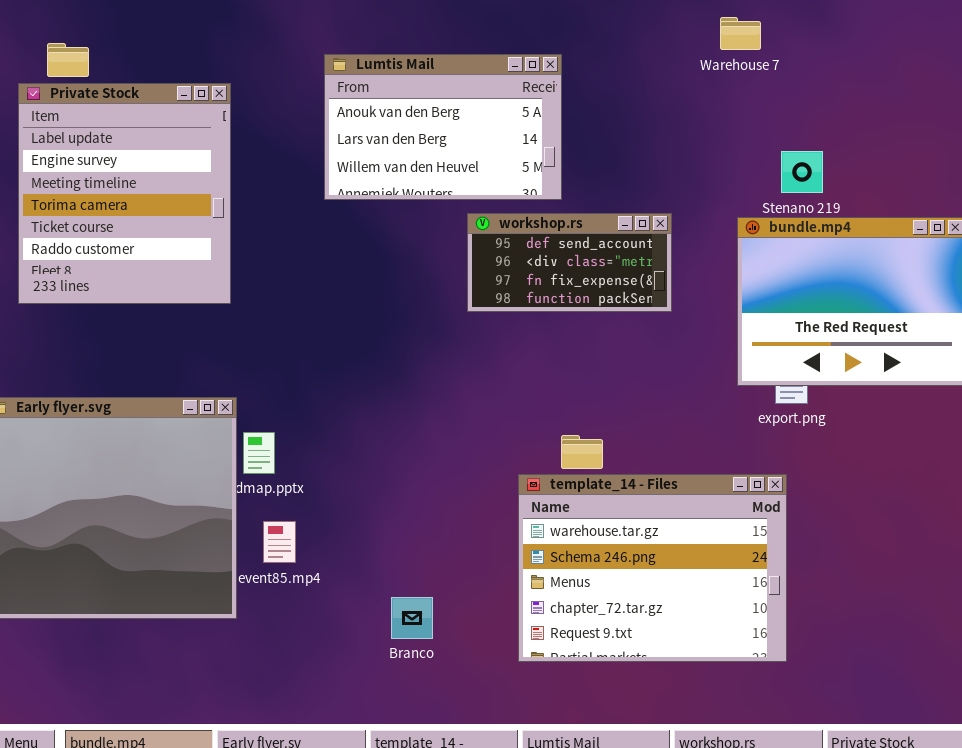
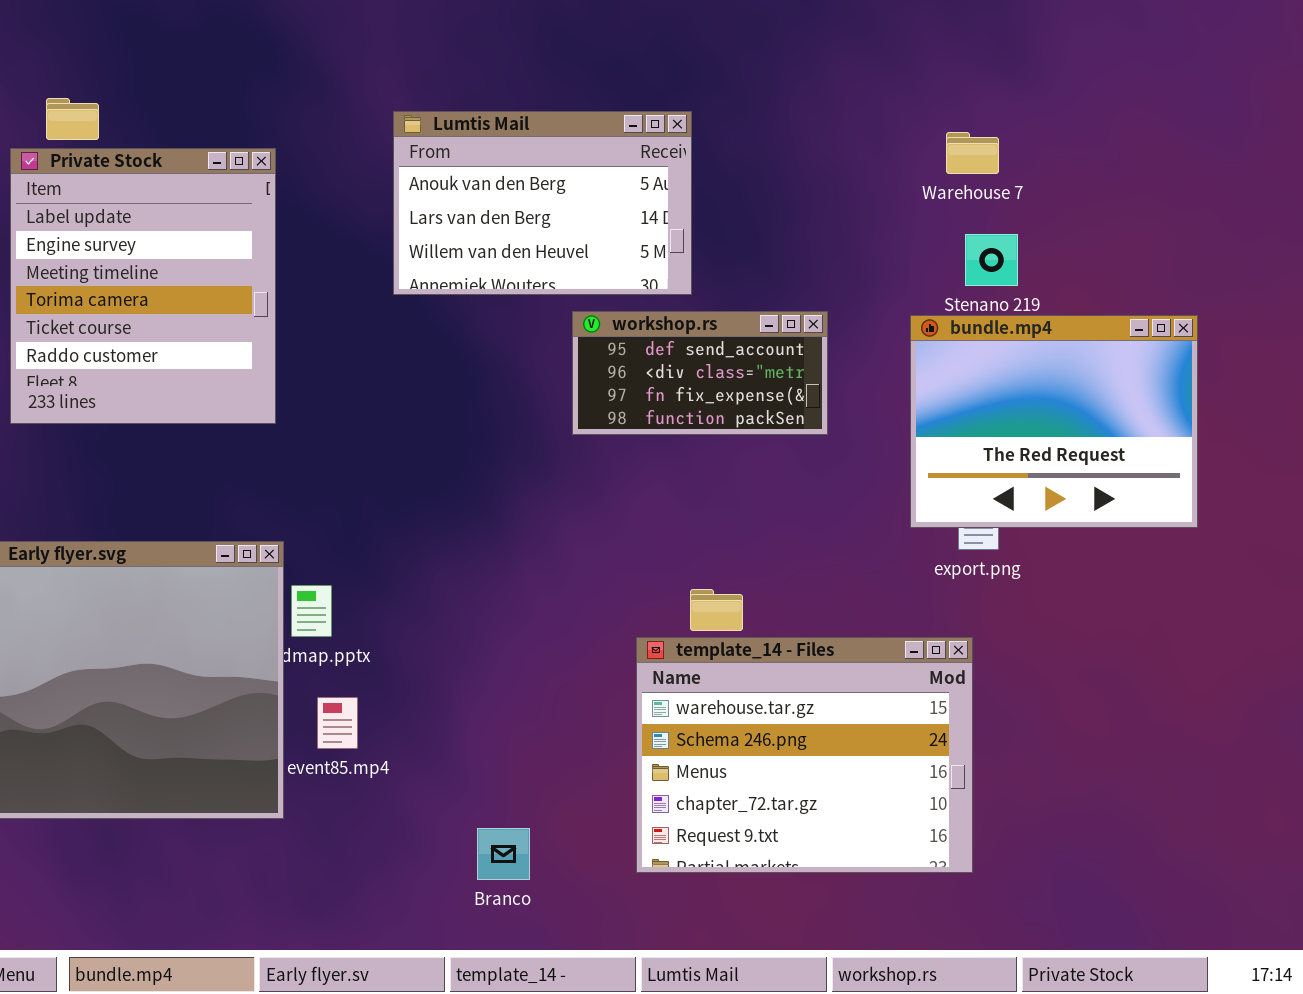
Warehouse 7: [720,17,761,50] -> [946,132,999,174], moved
Branco: [391,597,433,639] -> [477,828,530,880], moved

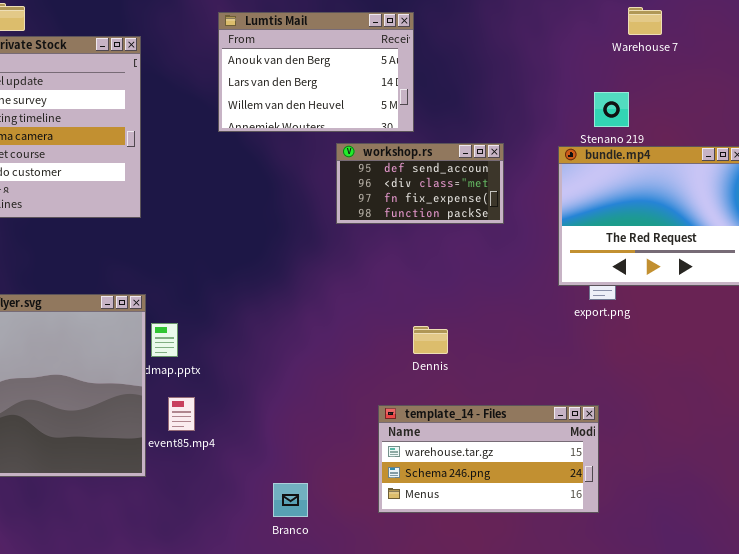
Warehouse 7: [946,132,999,174] -> [628,7,662,35], moved
template_14 - Files: [636,637,973,873] -> [378,405,599,513], resized

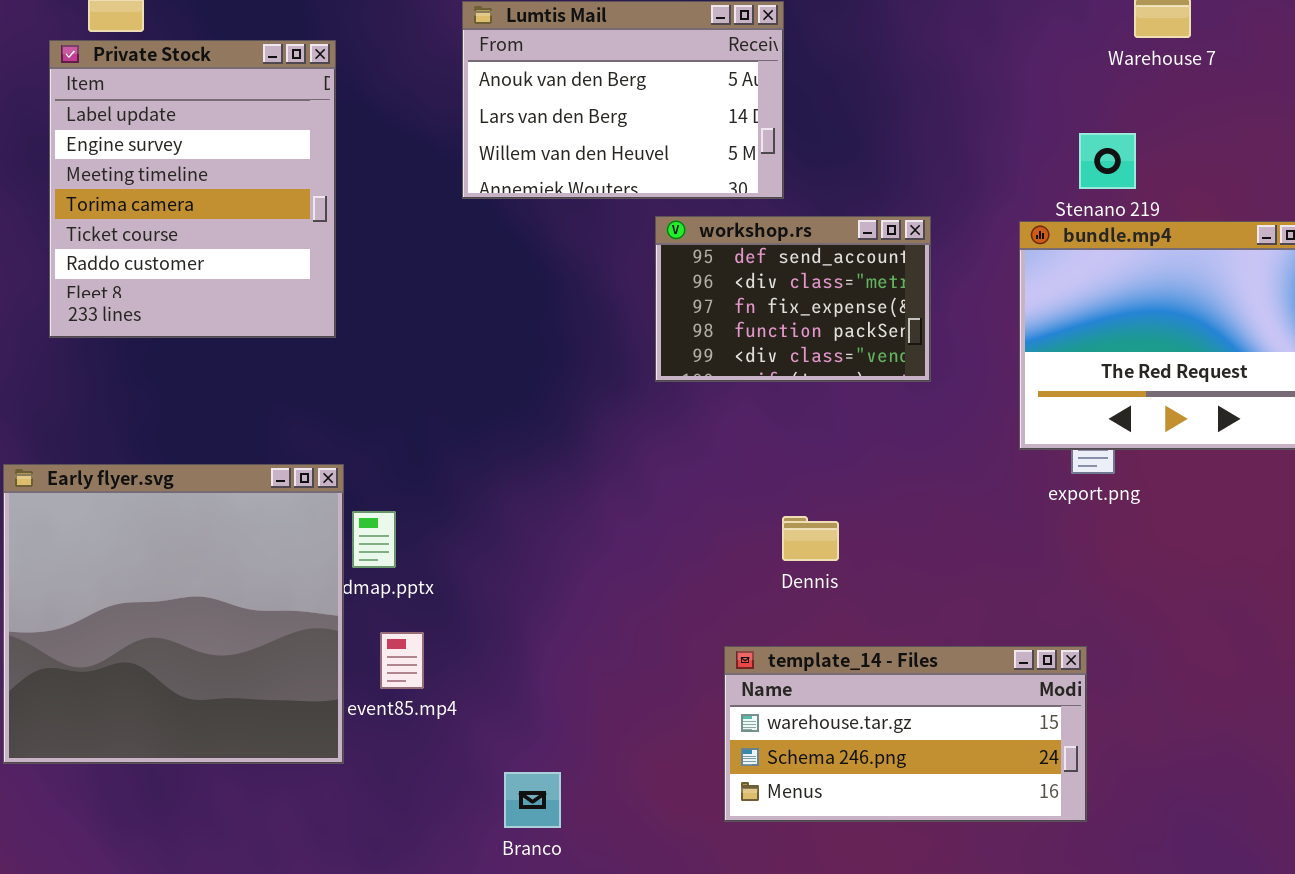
workshop.rs: [336,143,504,224] -> [655,216,931,382], resized
Branco: [273,483,308,517] -> [504,772,561,828], moved

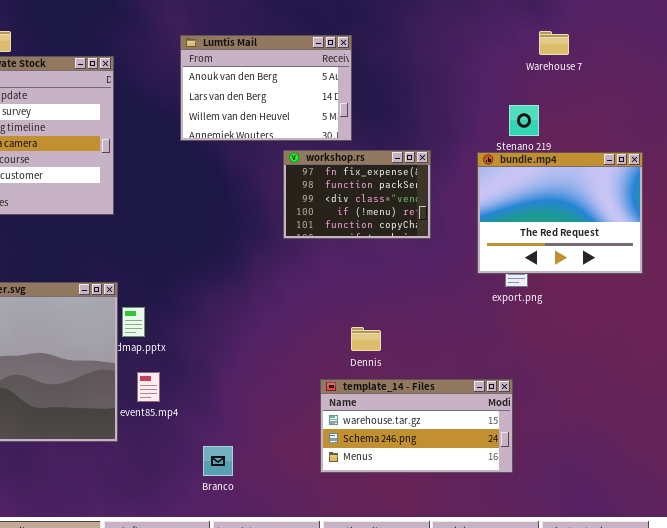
workshop.rs: [655,216,931,382] -> [283,150,431,239], scrolled down 2 rows
Dennis: [782,516,839,561] -> [351,327,381,351], moved

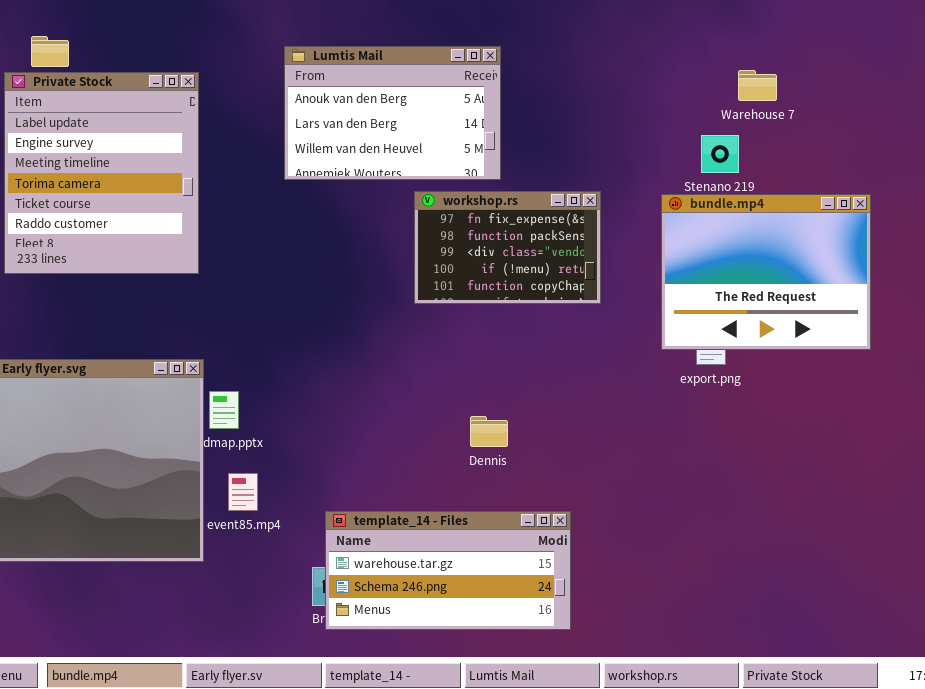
Warehouse 7: [539,31,569,55] -> [738,70,777,101], moved
Dennis: [351,327,381,351] -> [470,416,508,447], moved
template_14 - Files: [320,379,513,473] -> [325,511,571,630], moved

